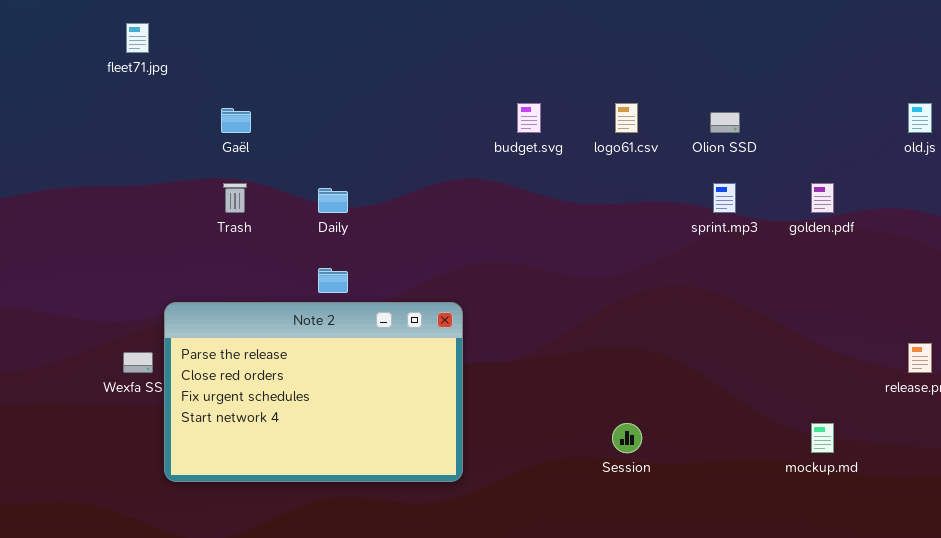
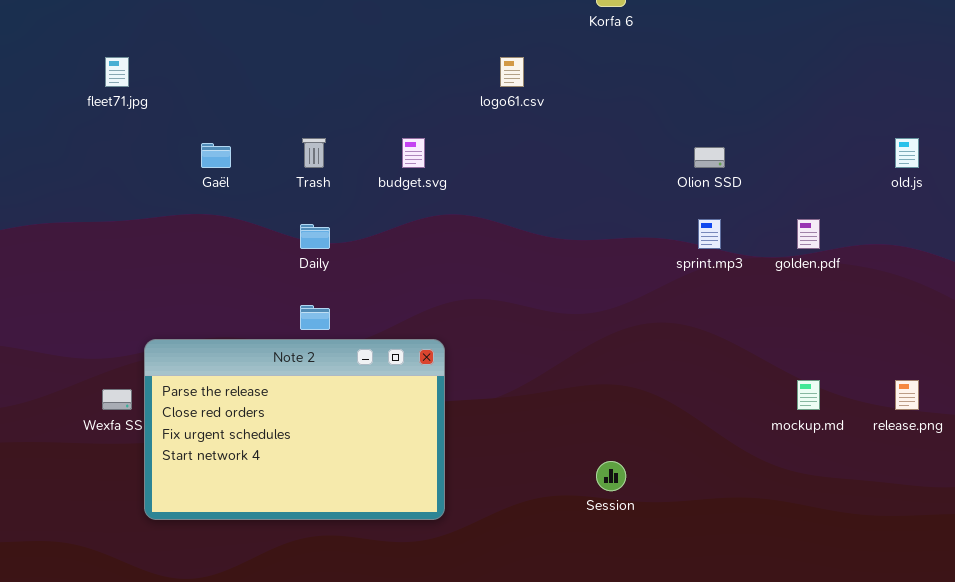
budget.svg: [517,103,541,133] -> [402,138,425,168], moved
logo61.csv: [615,103,638,133] -> [500,57,524,87], moved
Trash: [223,183,247,213] -> [302,138,326,168], moved
mockup.md: [811,423,834,453] -> [797,380,820,410], moved

